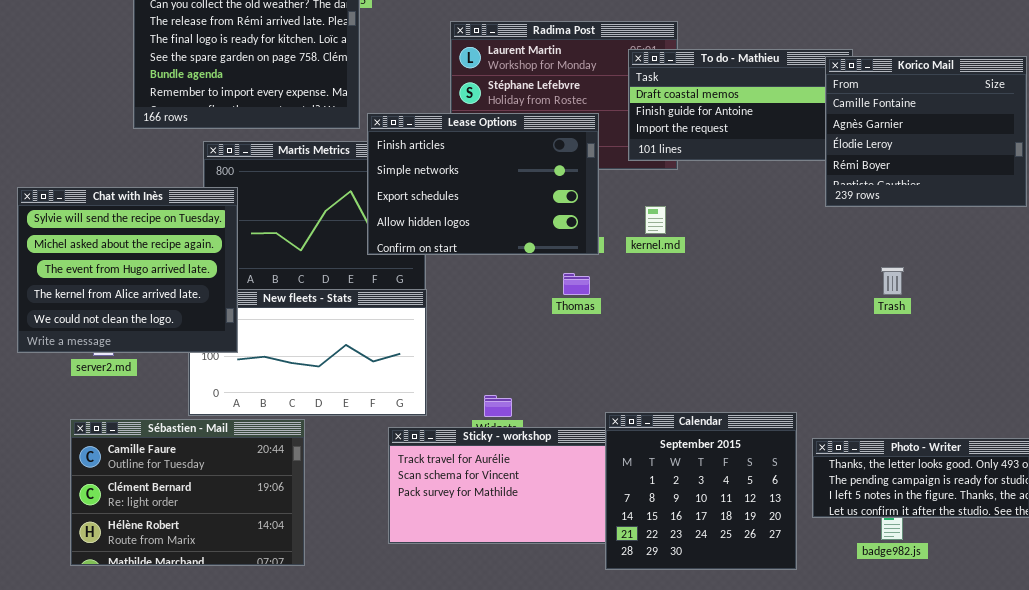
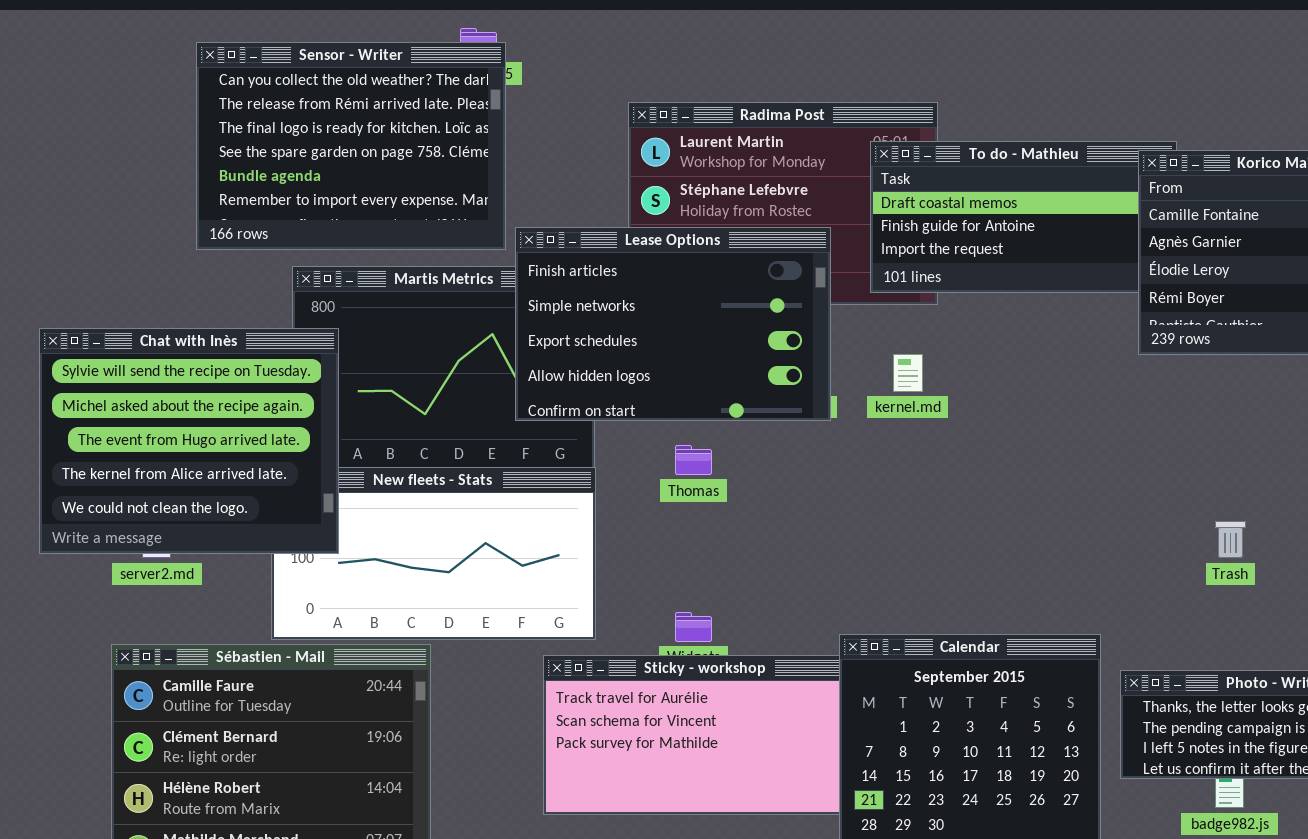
Trash: [881,267,904,295] -> [1215,521,1246,558], moved
Thomas: [563,273,590,295] -> [675,445,712,475], moved

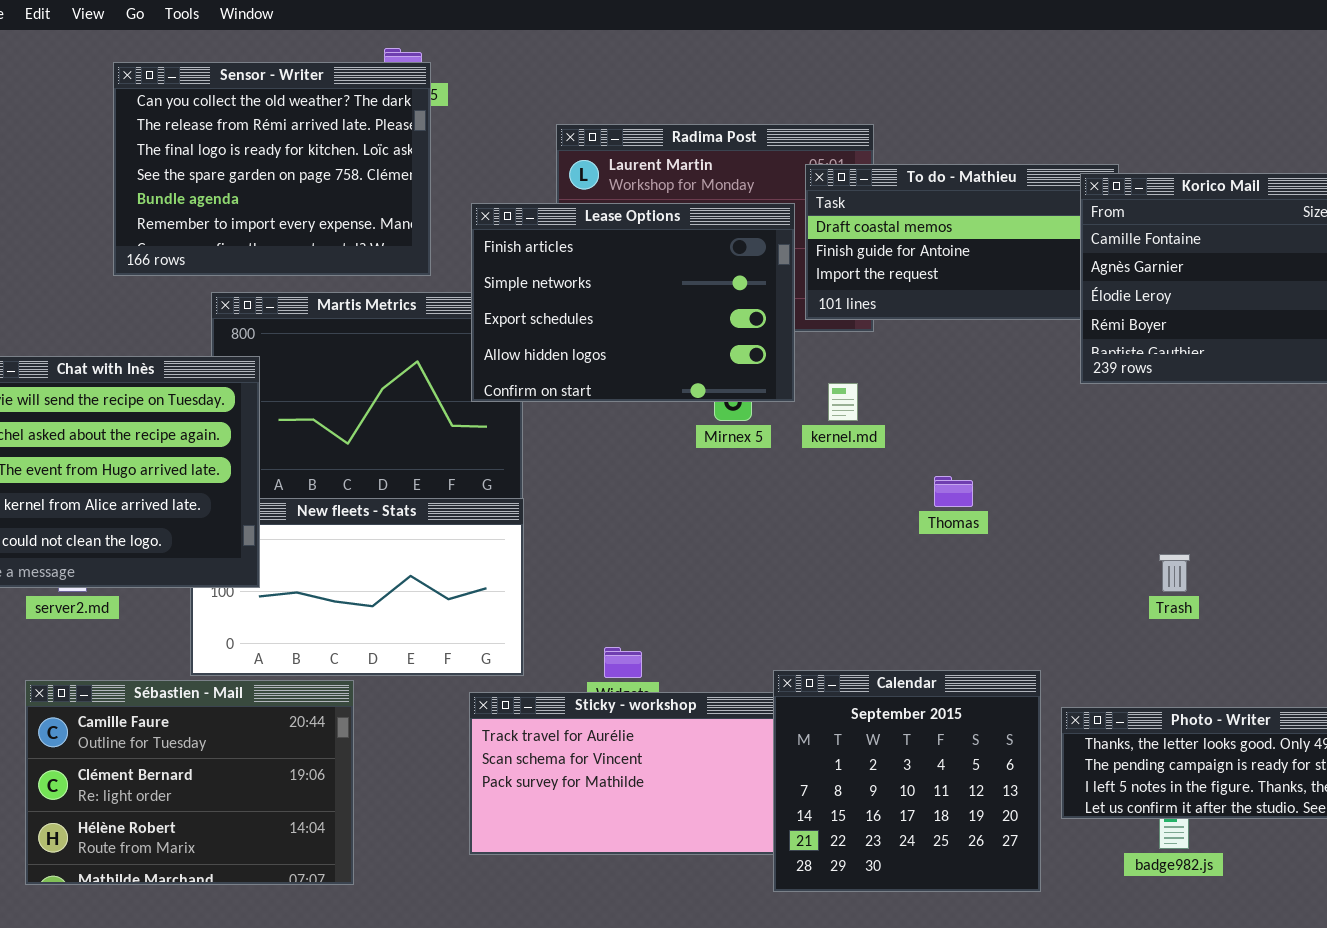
Lease Options: [515,227,831,421] -> [471,203,795,402], moved
Thomas: [675,445,712,475] -> [934,476,973,507], moved

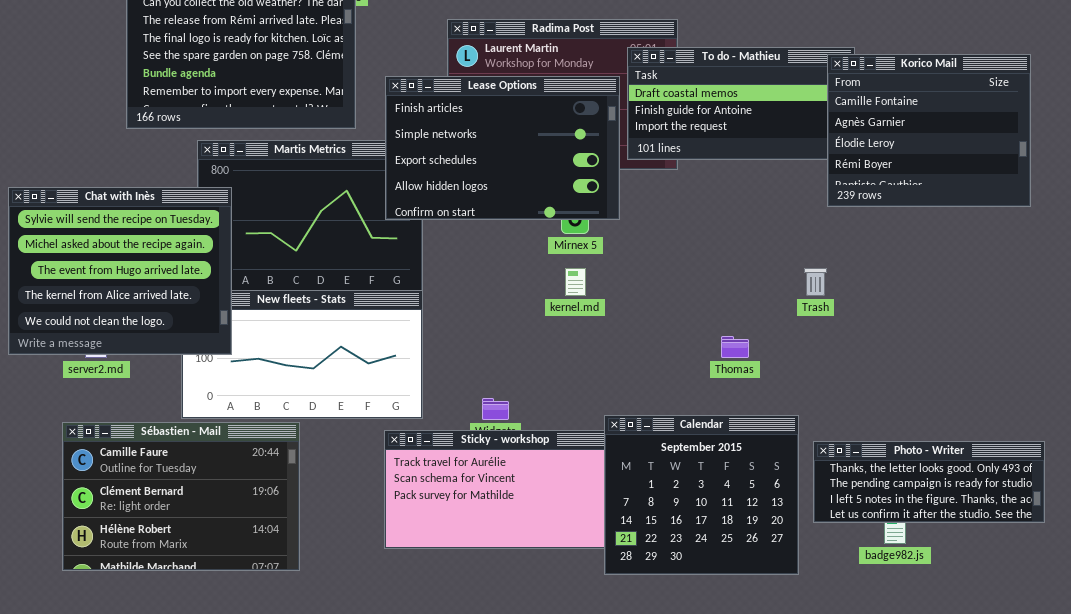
kernel.md: [828,383,858,421] -> [565,268,586,296], moved
Thomas: [934,476,973,507] -> [721,336,749,358], moved
Trash: [1159,554,1190,592] -> [804,268,827,296], moved

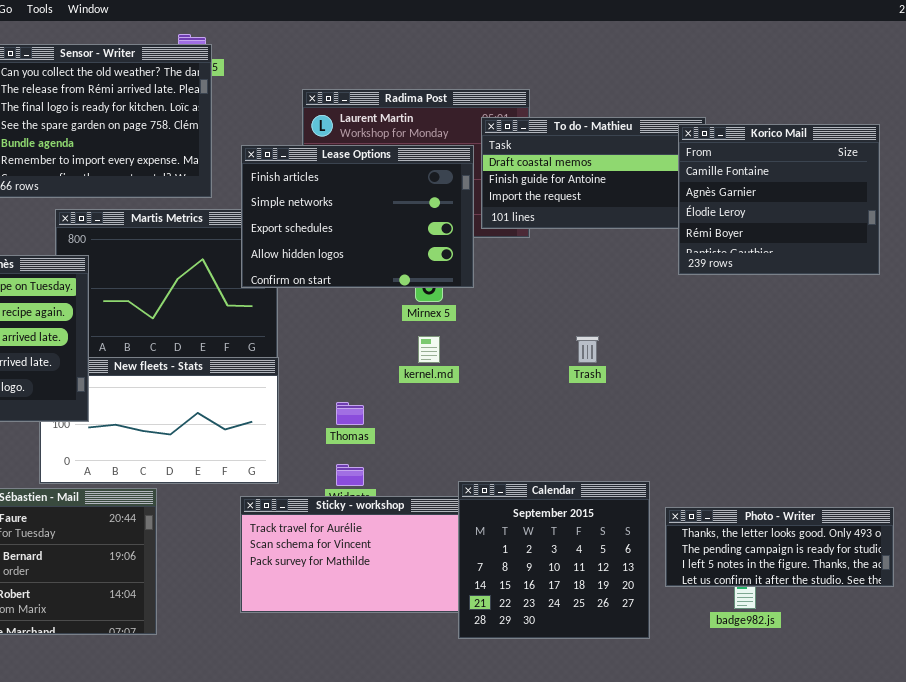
Trash: [804,268,827,296] -> [576,336,599,363], moved
Thomas: [721,336,749,358] -> [336,402,364,425], moved

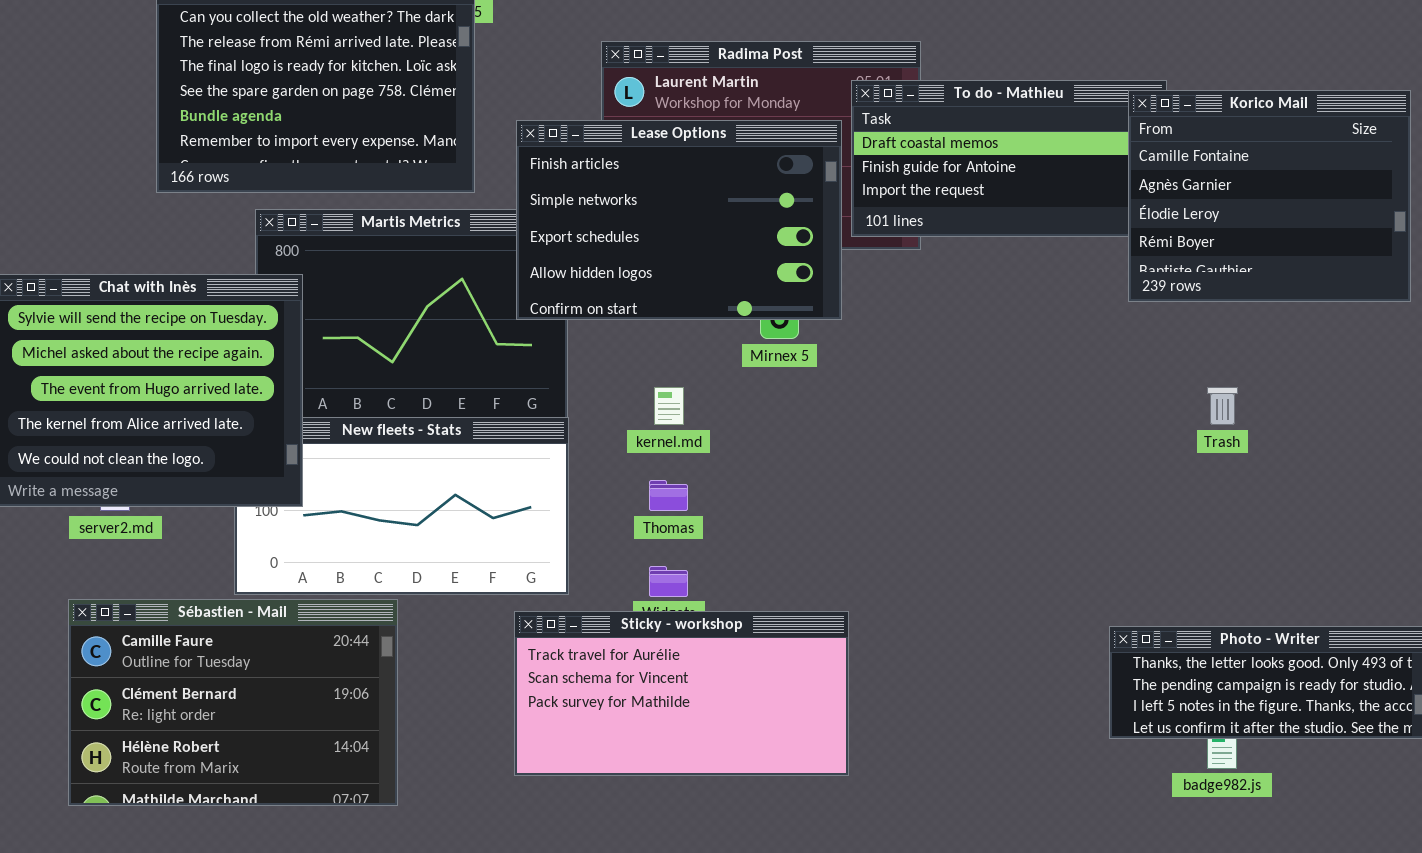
kernel.md: [418,336,440,363] -> [654,387,684,425], moved
Trash: [576,336,599,363] -> [1207,387,1238,425], moved
Calendar: [458,481,650,639] -> none, closed

